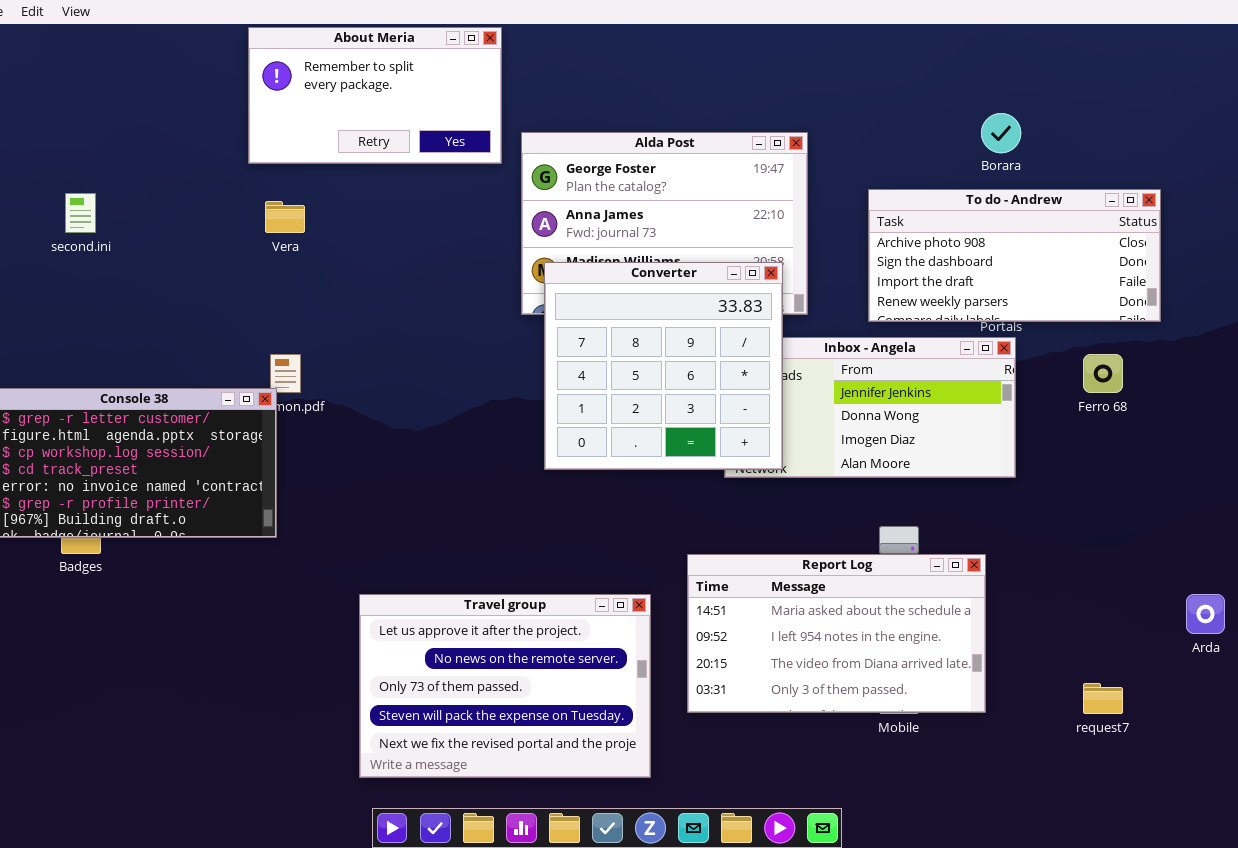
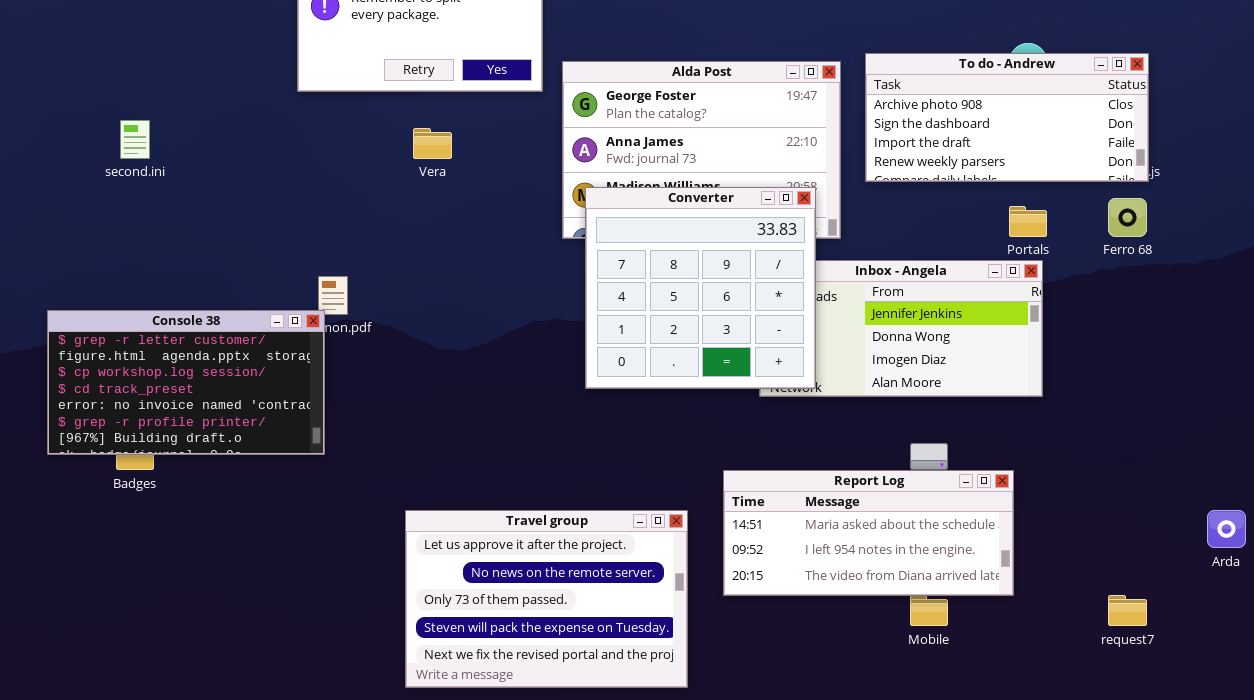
To do - Andrew: [868,189,1161,322] -> [865,53,1149,182], moved
Vera: [265,201,305,233] -> [413,128,452,159], moved
Ferro 68: [1083,354,1123,393] -> [1108,198,1147,237], moved
Report Log: [687,554,986,713] -> [723,470,1014,596], resized

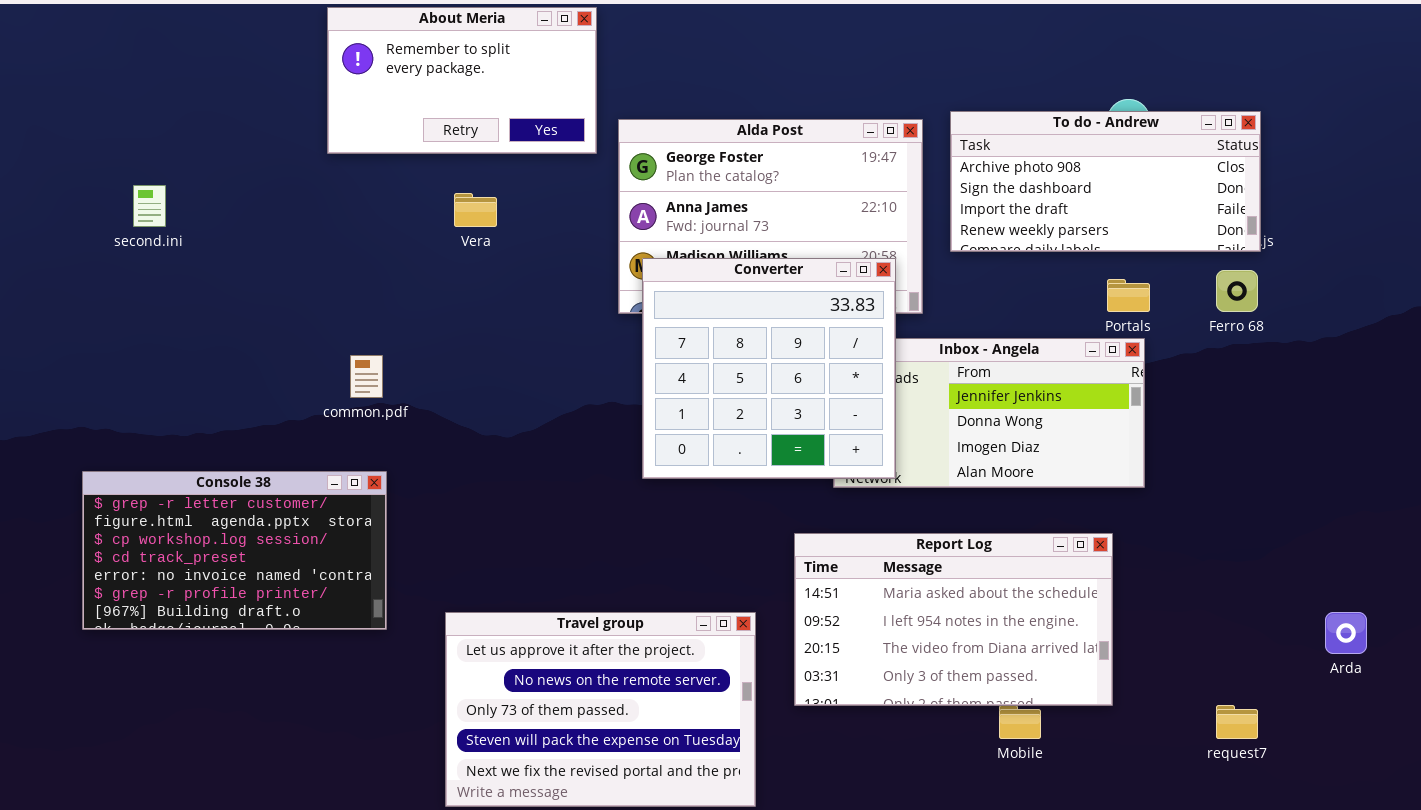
Console 38: [47,310,325,455] -> [82,471,387,630], moved
Report Log: [723,470,1014,596] -> [794,533,1113,706], resized

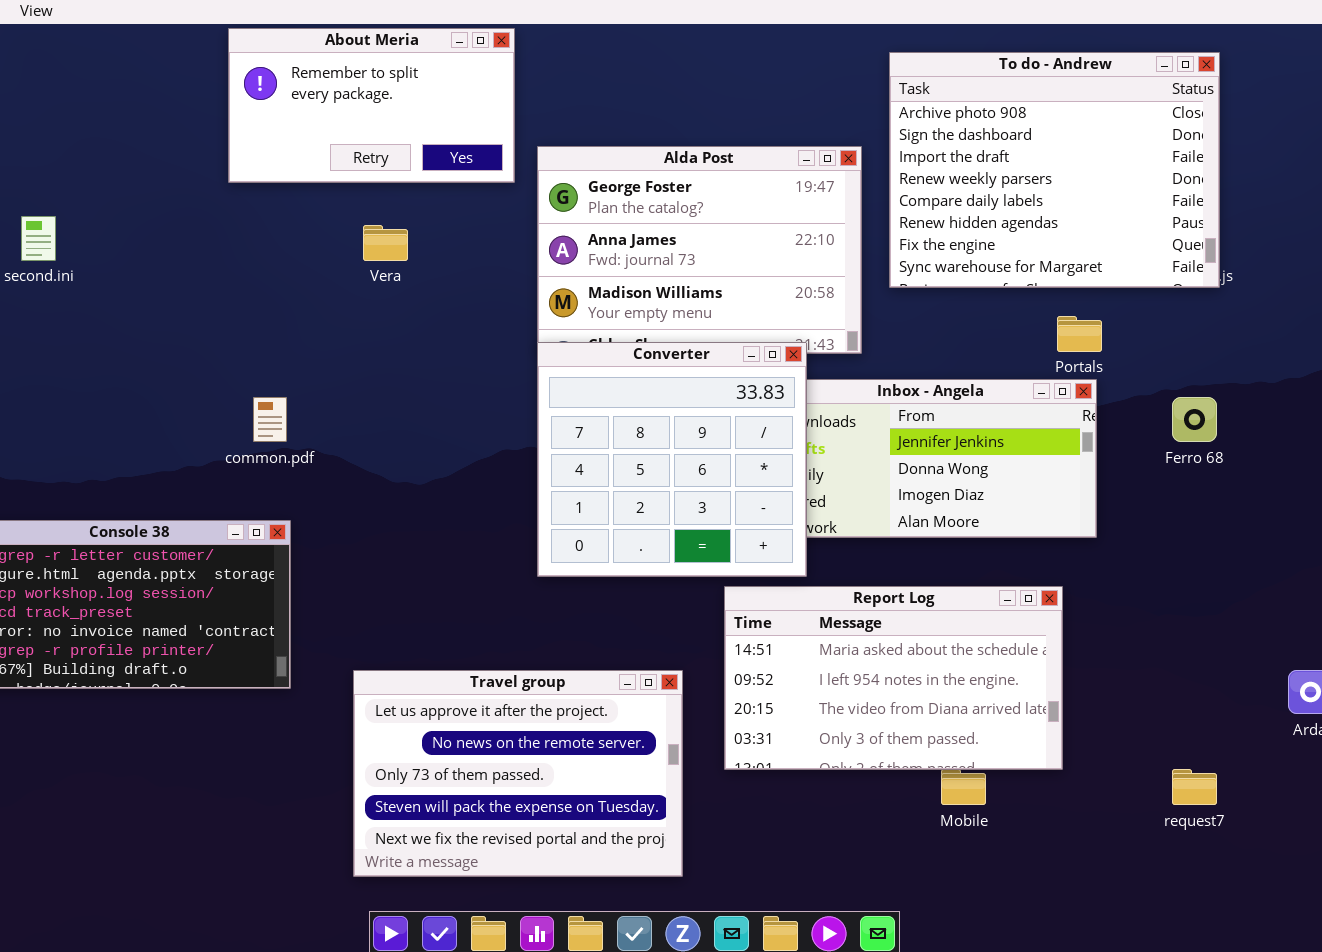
To do - Andrew: [950,111,1261,252] -> [889,52,1220,288], resized
Converter: [642,258,896,479] -> [537,342,807,577], moved
Ferro 68: [1216,270,1258,312] -> [1172,397,1217,442], moved

